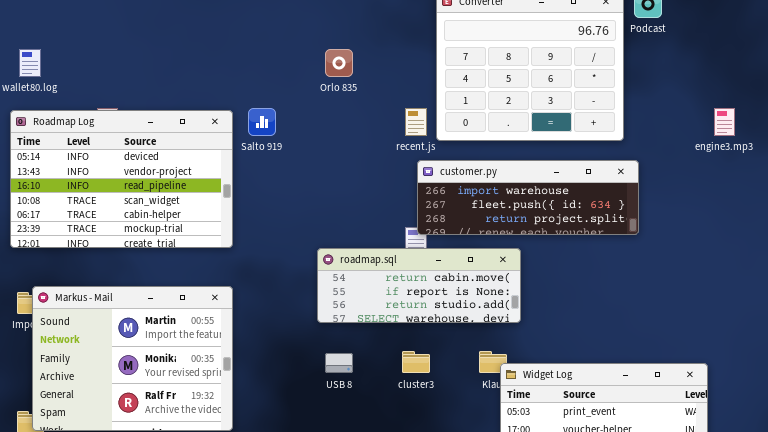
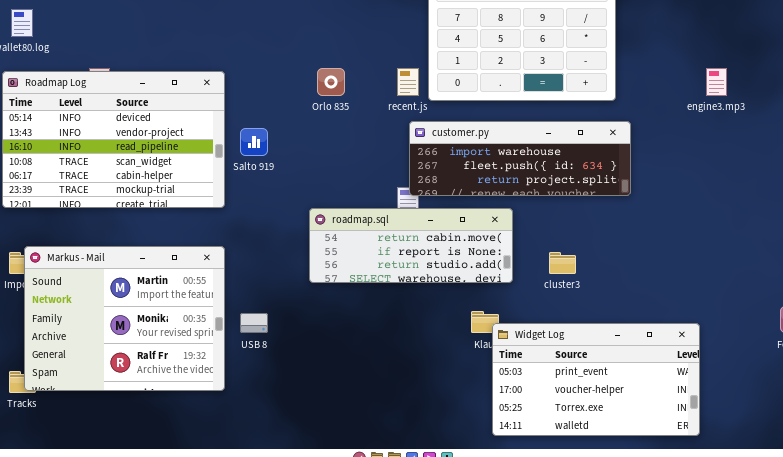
Orlo 835: [325,49,353,77] -> [317,68,345,96], moved
Salto 919: [248,108,276,136] -> [240,128,268,156], moved
cluster3: [402,351,430,373] -> [549,252,576,274], moved
USB 8: [325,353,353,373] -> [240,313,268,333], moved

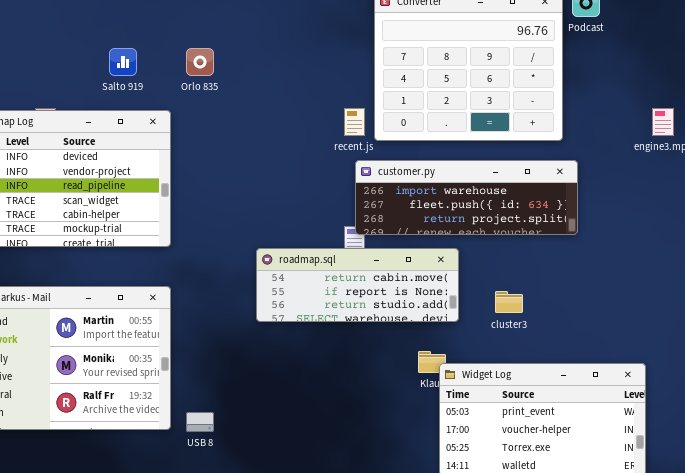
Orlo 835: [317,68,345,96] -> [186,48,214,76], moved
Salto 919: [240,128,268,156] -> [109,48,137,76], moved
USB 8: [240,313,268,333] -> [186,412,214,432], moved

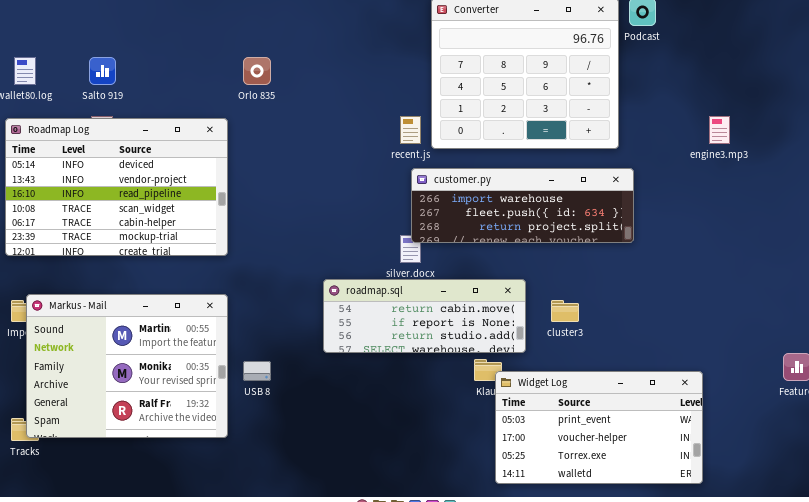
Salto 919: [109,48,137,76] -> [89,57,116,85], moved
roadmap.sql: [256,248,459,322] -> [323,279,526,353], moved
USB 8: [186,412,214,432] -> [243,361,271,381], moved

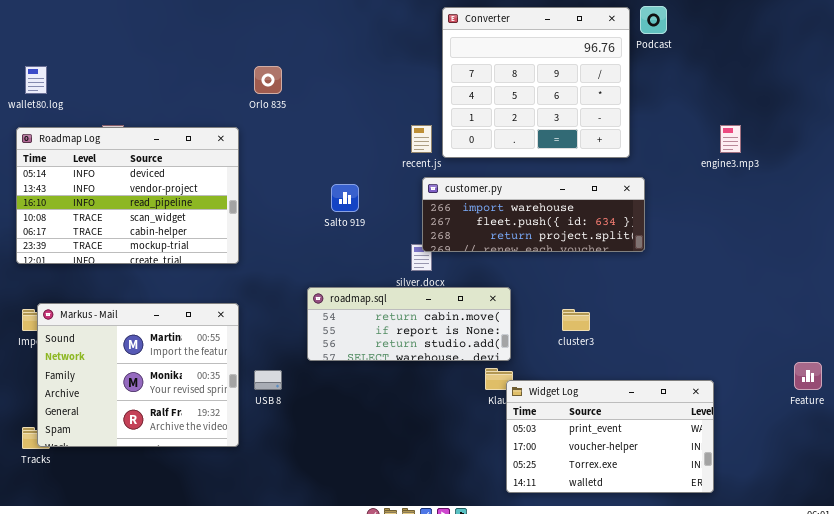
Salto 919: [89,57,116,85] -> [331,184,359,212], moved
roadmap.sql: [323,279,526,353] -> [307,287,511,361], moved

